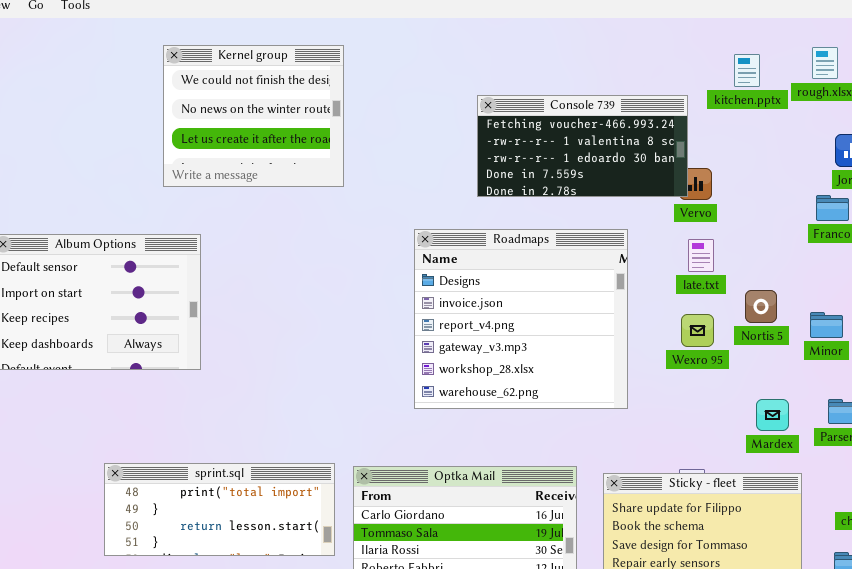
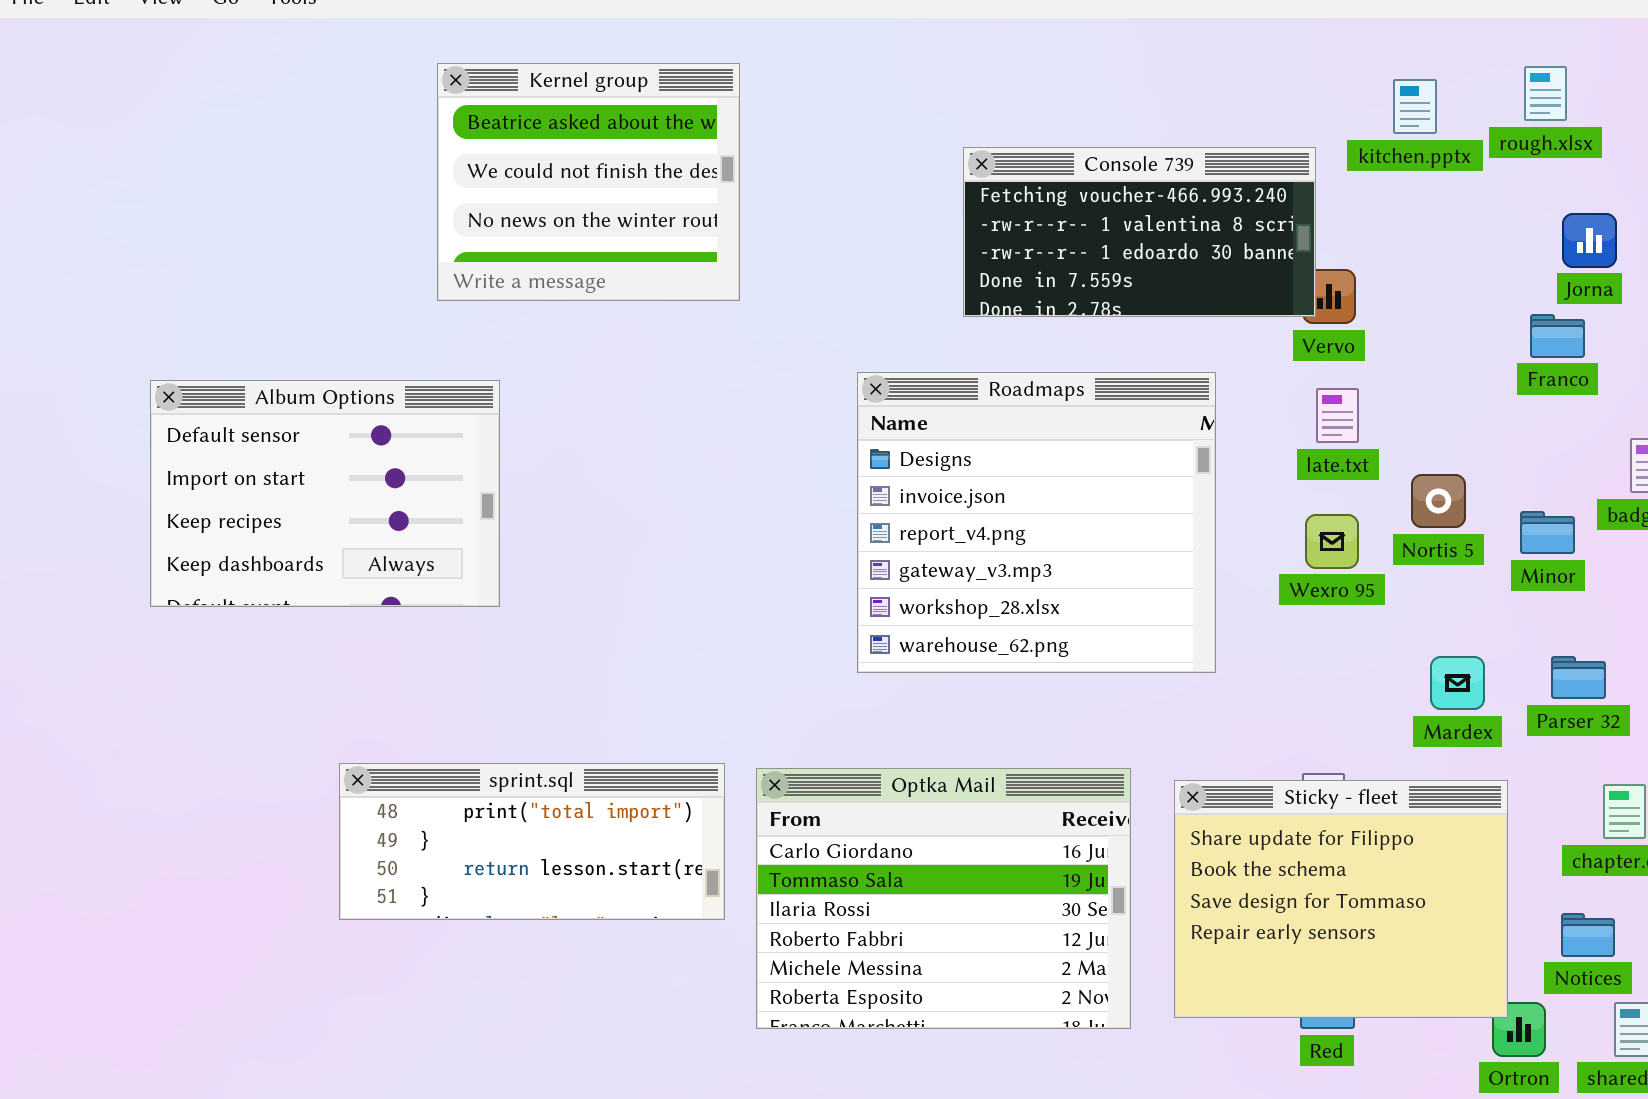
Kernel group: [163,45,344,187] -> [437,63,740,301], scrolled up 1 row

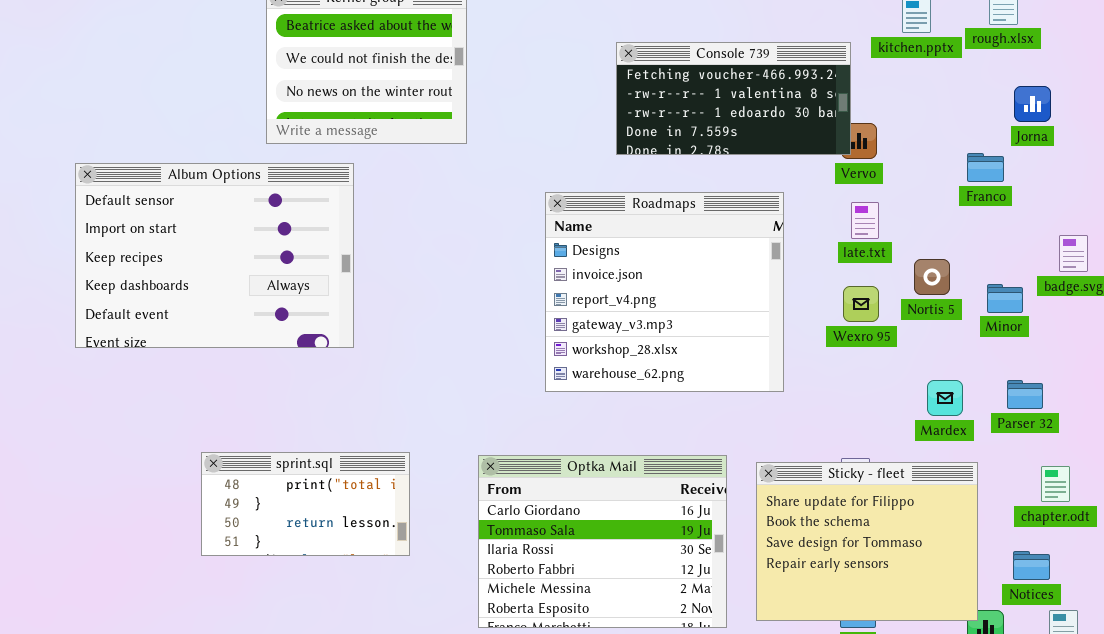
Franco: [1530,314,1585,358] -> [967,153,1004,182], moved
Album Options: [150,380,500,607] -> [75,163,354,348], resized
sprint.sql: [339,763,725,920] -> [201,452,410,556], resized

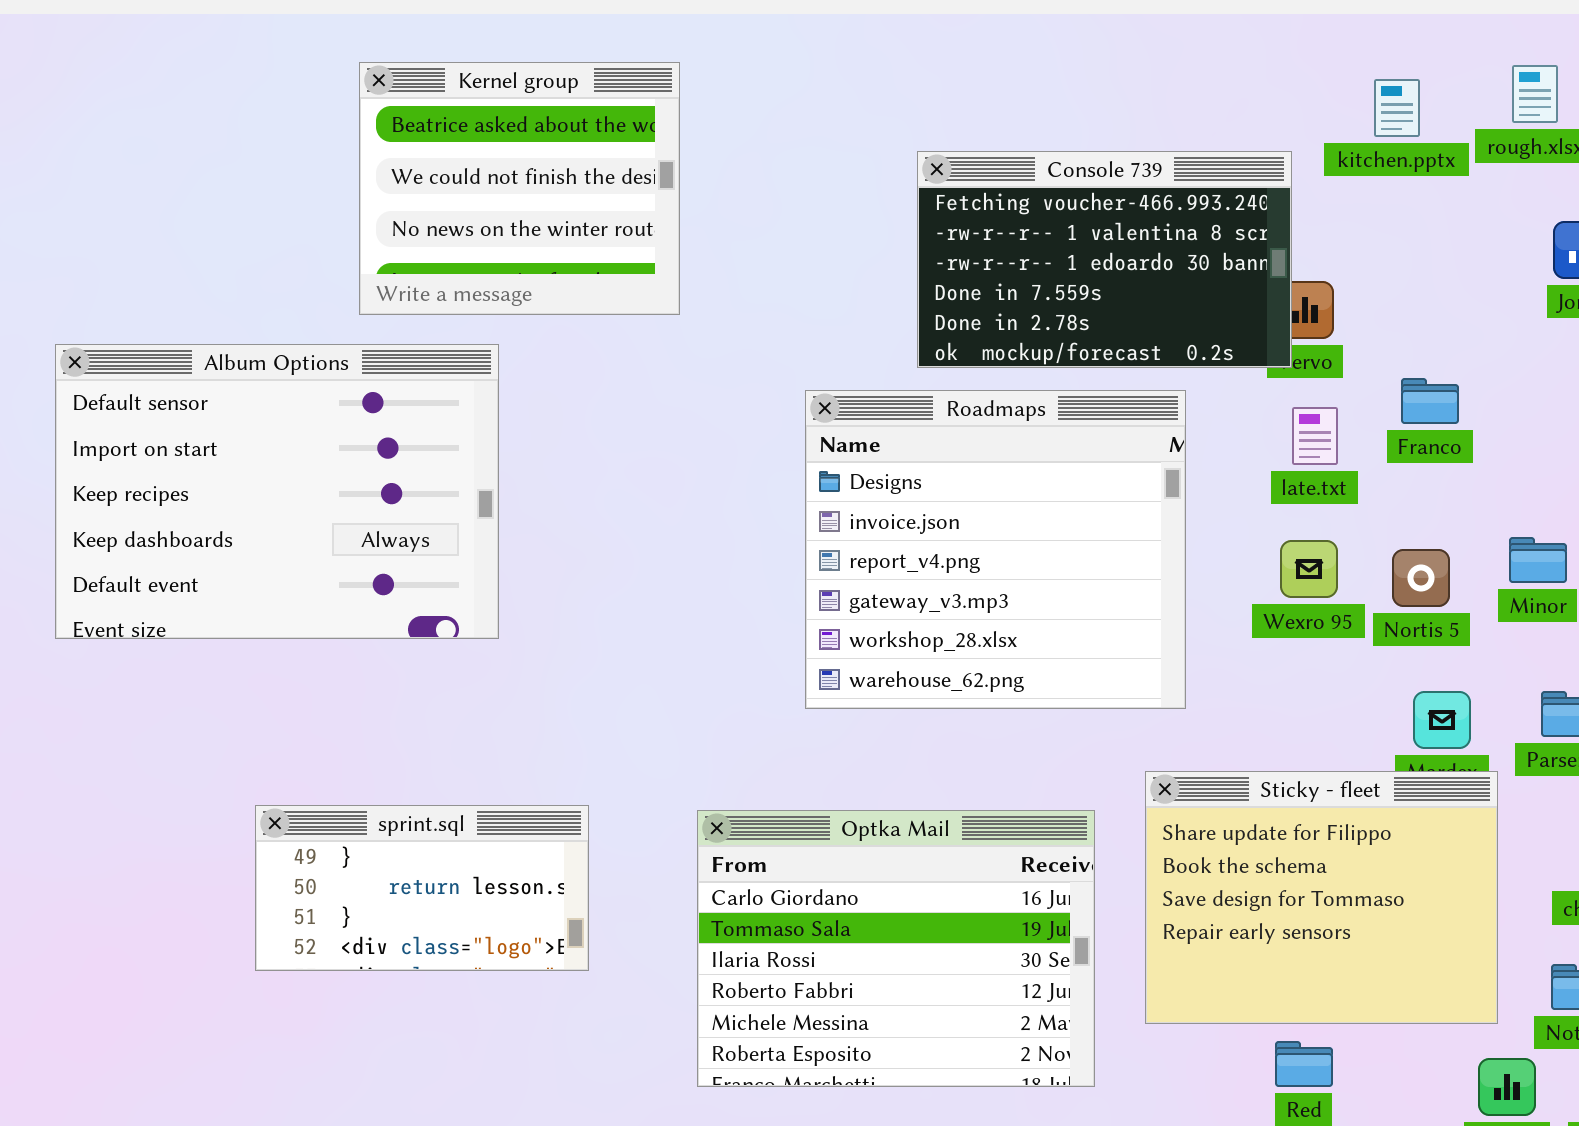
Console 739: [616,42,851,155] -> [917,151,1292,368], resized
Franco: [967,153,1004,182] -> [1401,378,1459,424], moved
Nortis 5: [914,259,950,295] -> [1392,549,1450,607], moved
sprint.sql: [201,452,410,556] -> [255,805,589,971], scrolled down 1 row
Sticky - fleet: [756,462,978,621] -> [1145,771,1498,1024], moved

